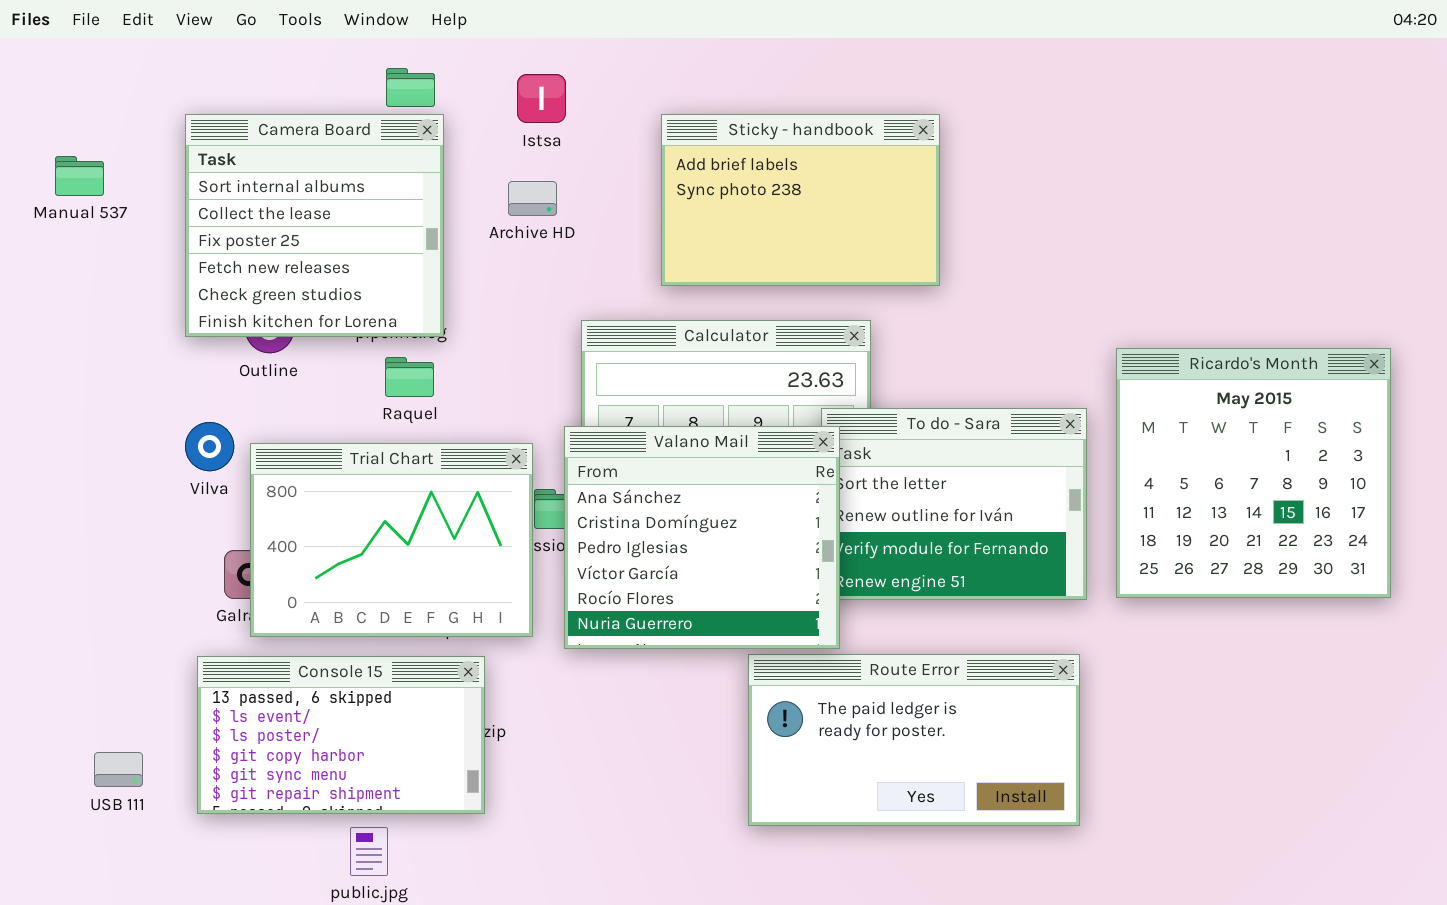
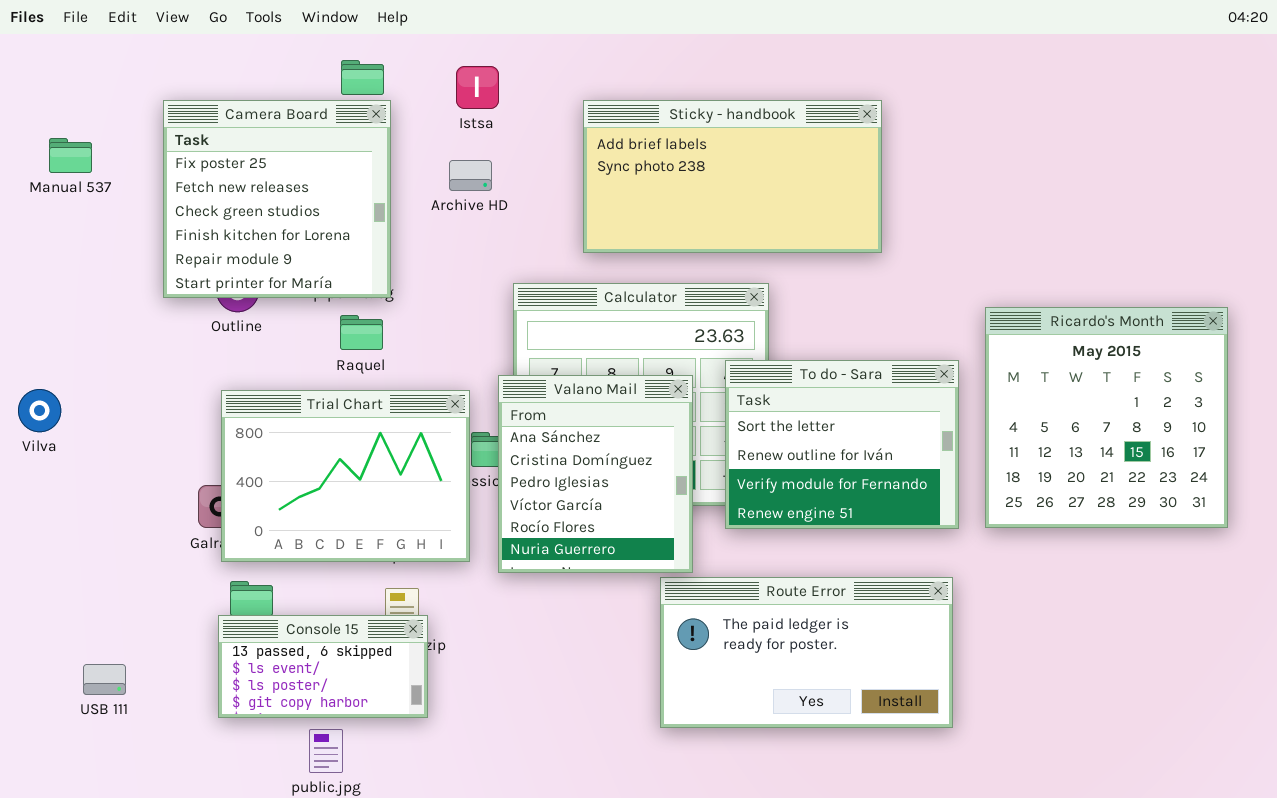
Camera Board: [185,114,444,337] -> [163,100,391,298], scrolled down 2 rows
Sticky - handbook: [661,114,940,286] -> [583,100,882,253], resized
Vilva: [185,422,234,471] -> [18,389,61,432], moved
Valano Mail: [564,426,840,649] -> [498,375,693,573], resized
Console 15: [197,656,485,814] -> [218,615,428,718], resized

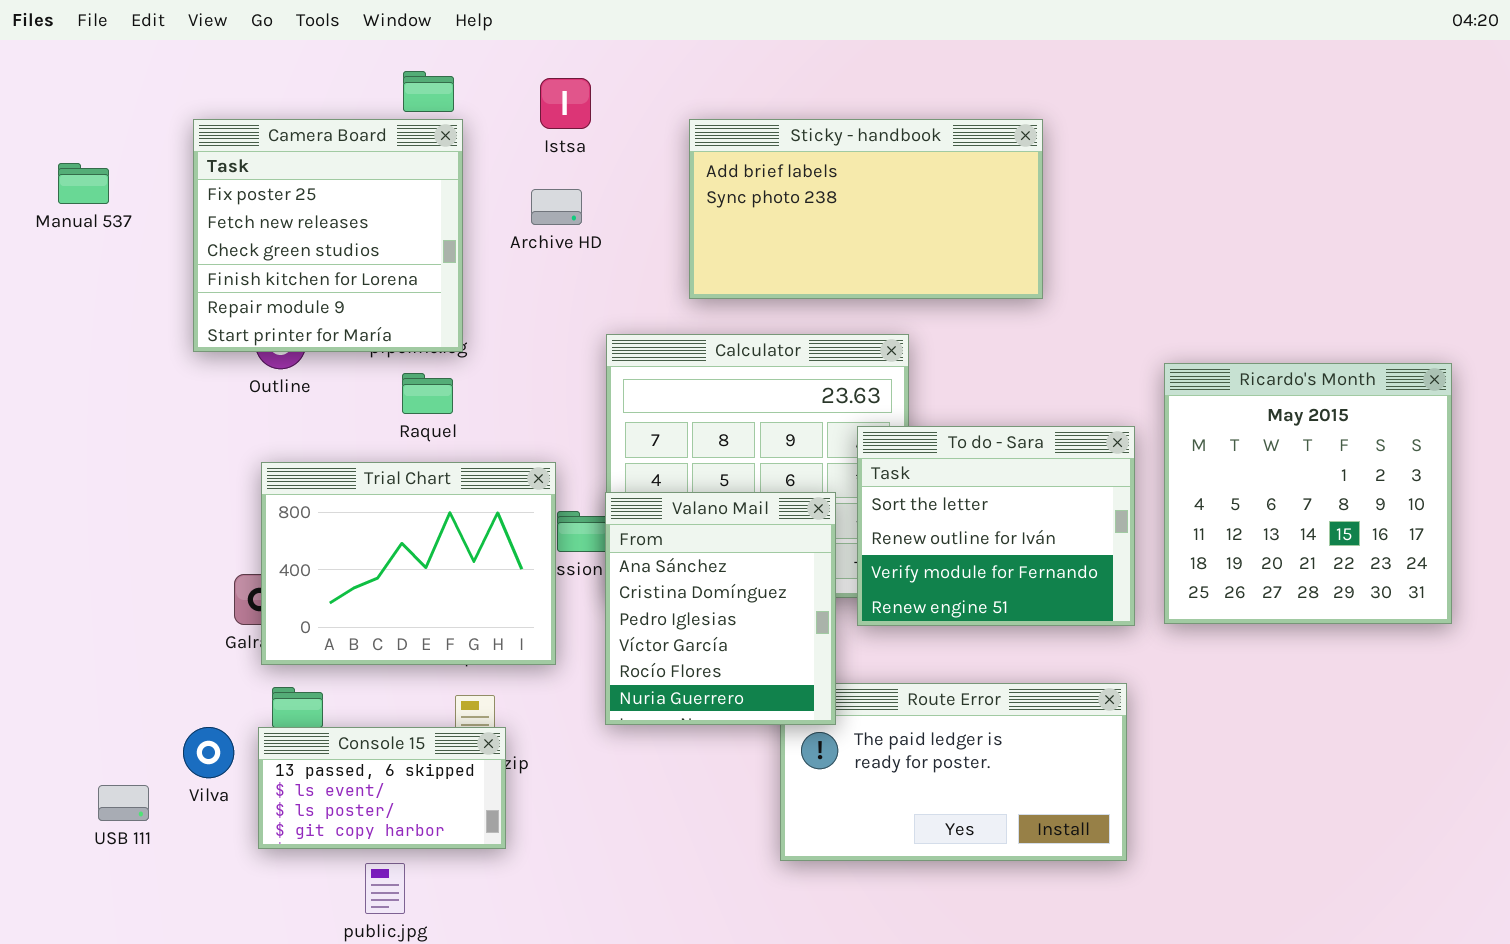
Valano Mail: [498,375,693,573] -> [605,492,836,725], moved
Vilva: [18,389,61,432] -> [183,727,234,778], moved

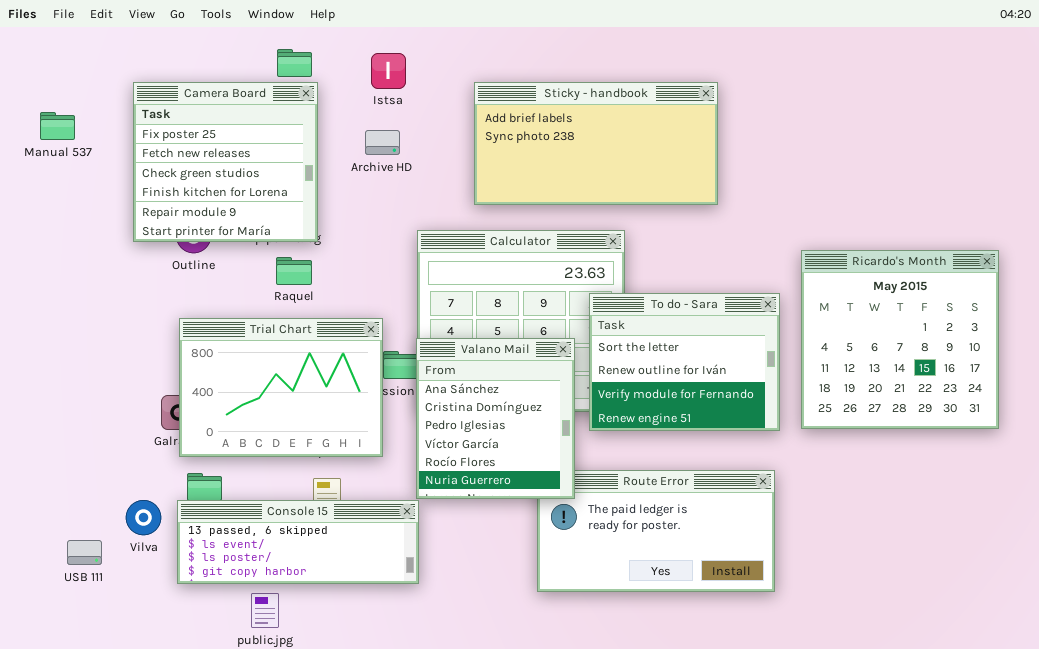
Console 15: [258,727,506,849] -> [177,500,419,584], resized

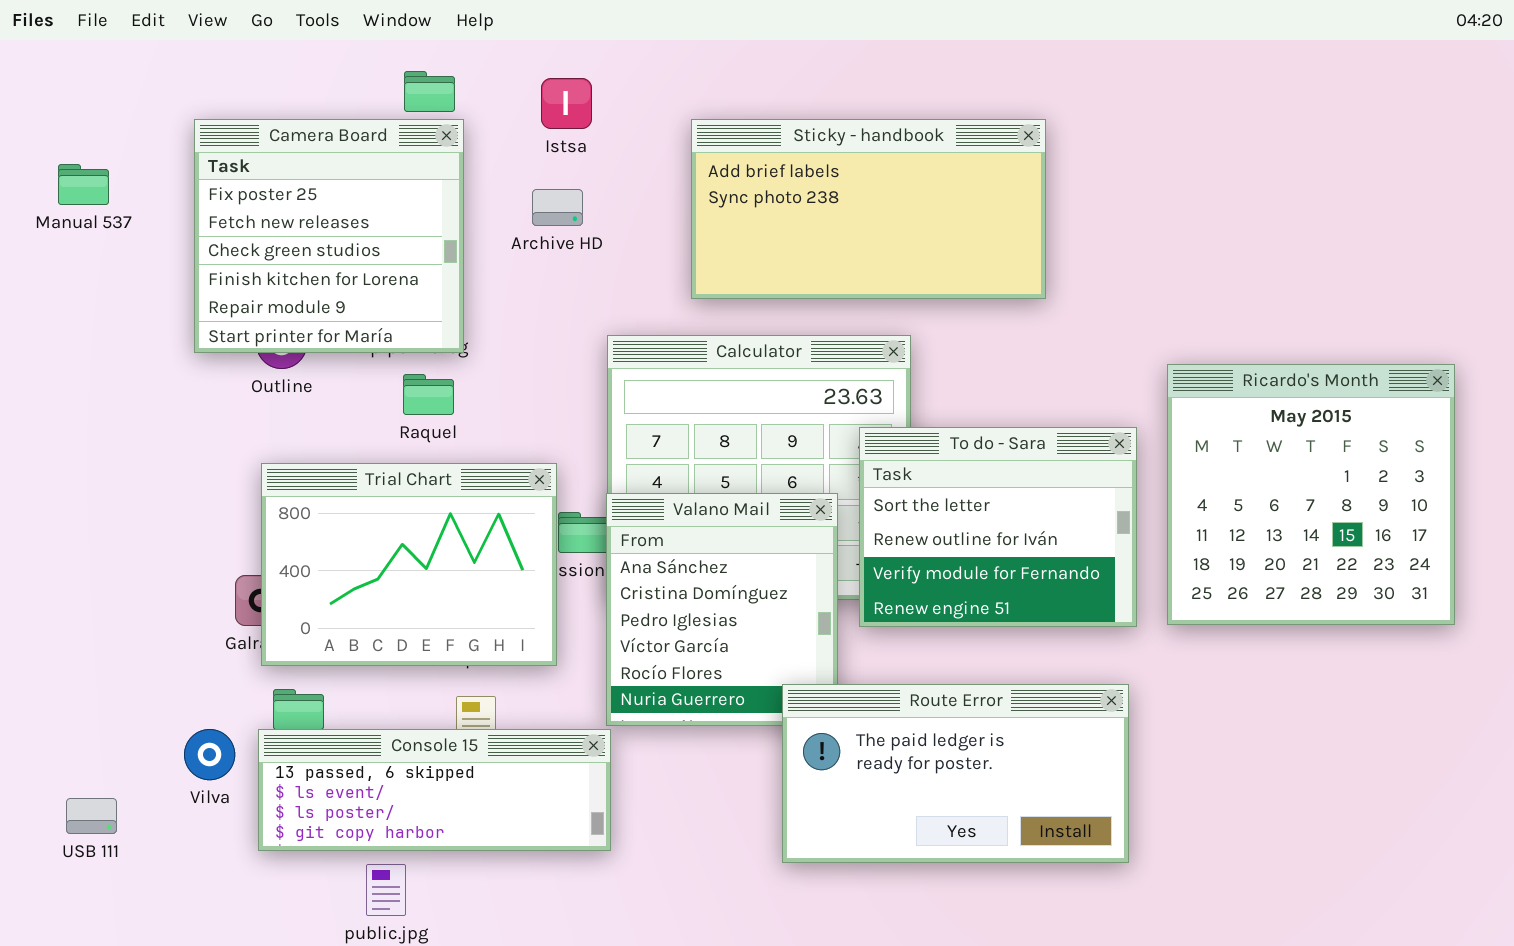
Route Error: [537,470,775,592] -> [782,684,1129,863], raised
USB 111: [67,540,102,565] -> [66,798,117,834], moved

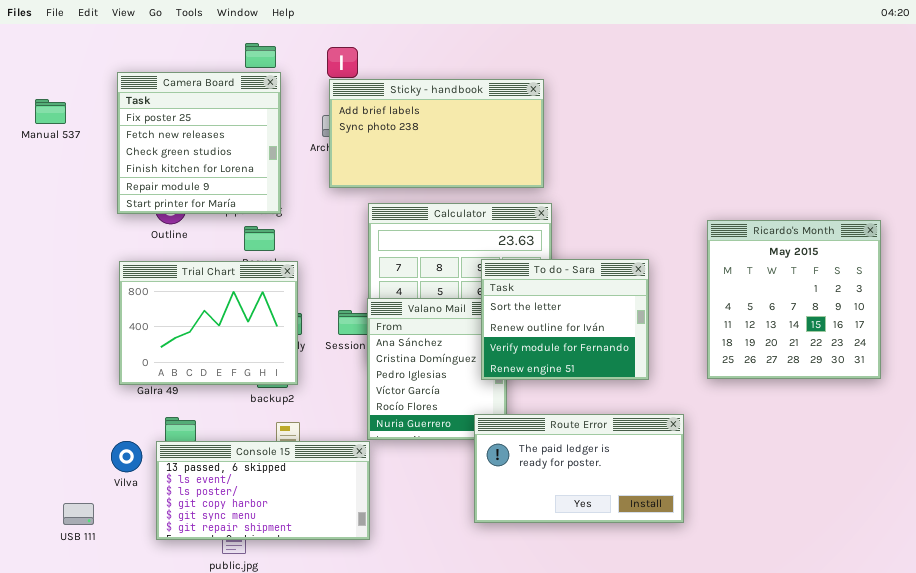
Sticky - handbook: [691,119,1046,299] -> [329,79,544,188], moved
To do - Sara: [859,427,1137,627] -> [481,259,649,380], moved
Trial Chart: [261,463,557,666] -> [119,261,298,385], moved
Console 15: [258,729,611,851] -> [156,441,370,540], resized
USB 111: [66,798,117,834] -> [63,503,94,525], moved

